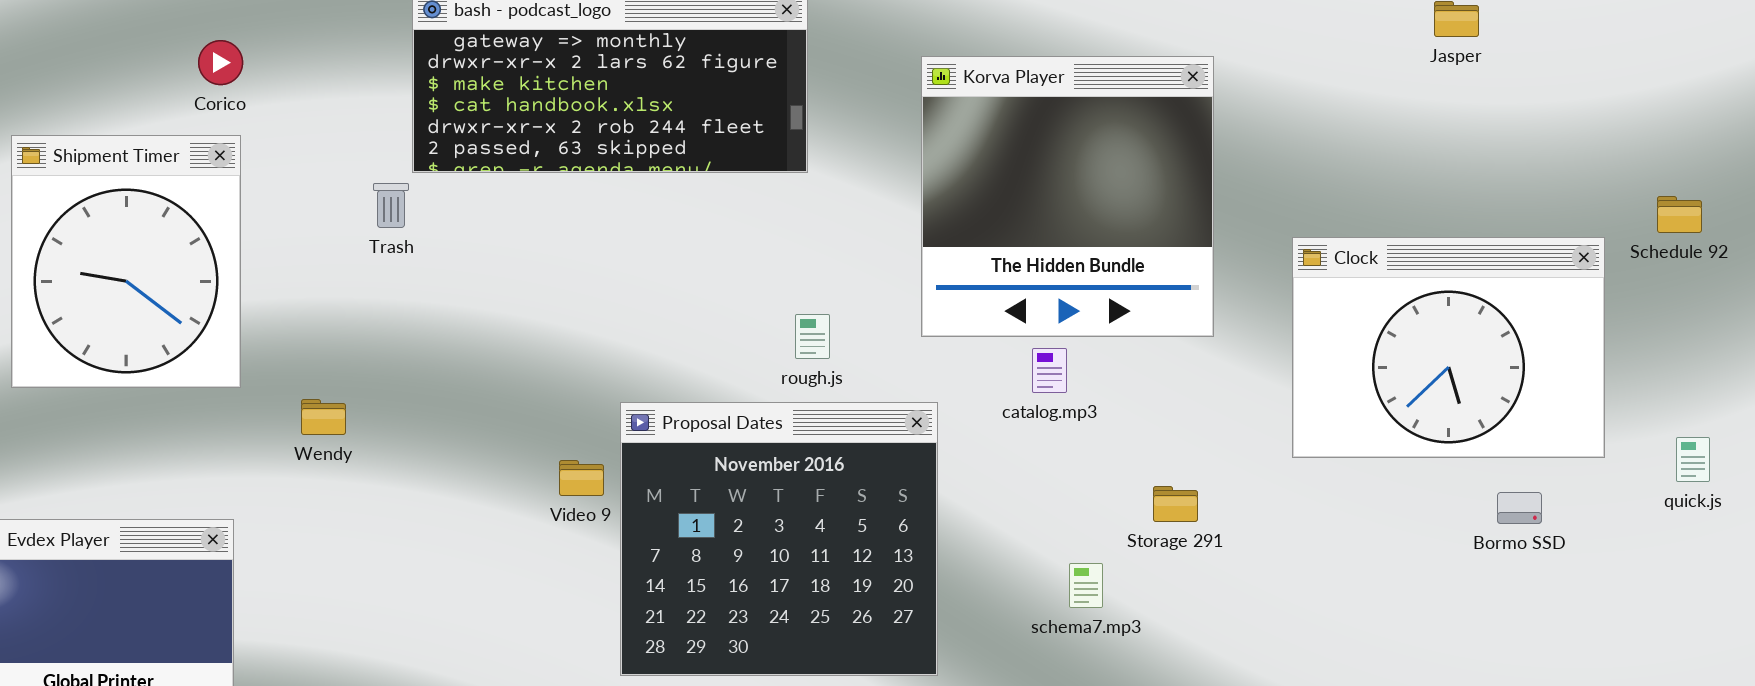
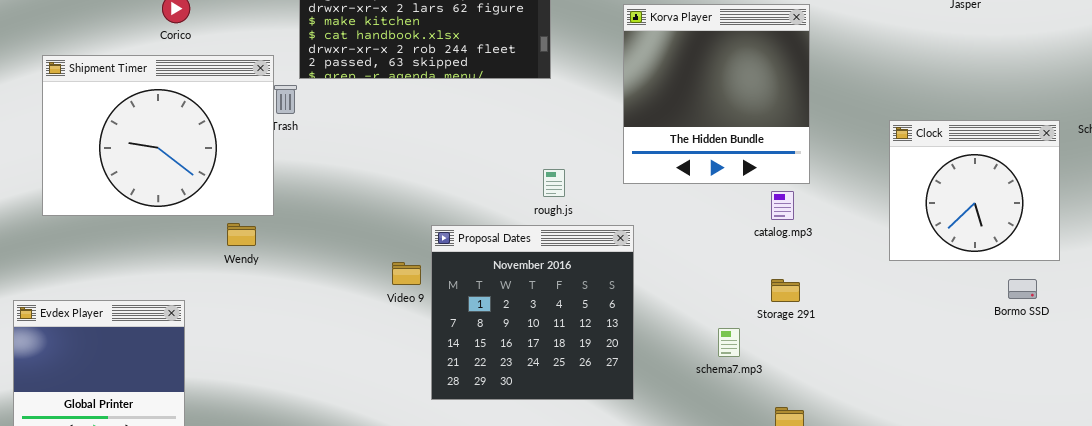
Shipment Timer: [11,135,241,388] -> [42,55,274,216], resized
Clock: [1292,237,1605,458] -> [889,120,1060,261], resized
catalog.mp3: [1032,348,1067,393] -> [771,191,794,220], moved
Bormo SSD: [1497,492,1542,524] -> [1008,279,1037,299], moved

